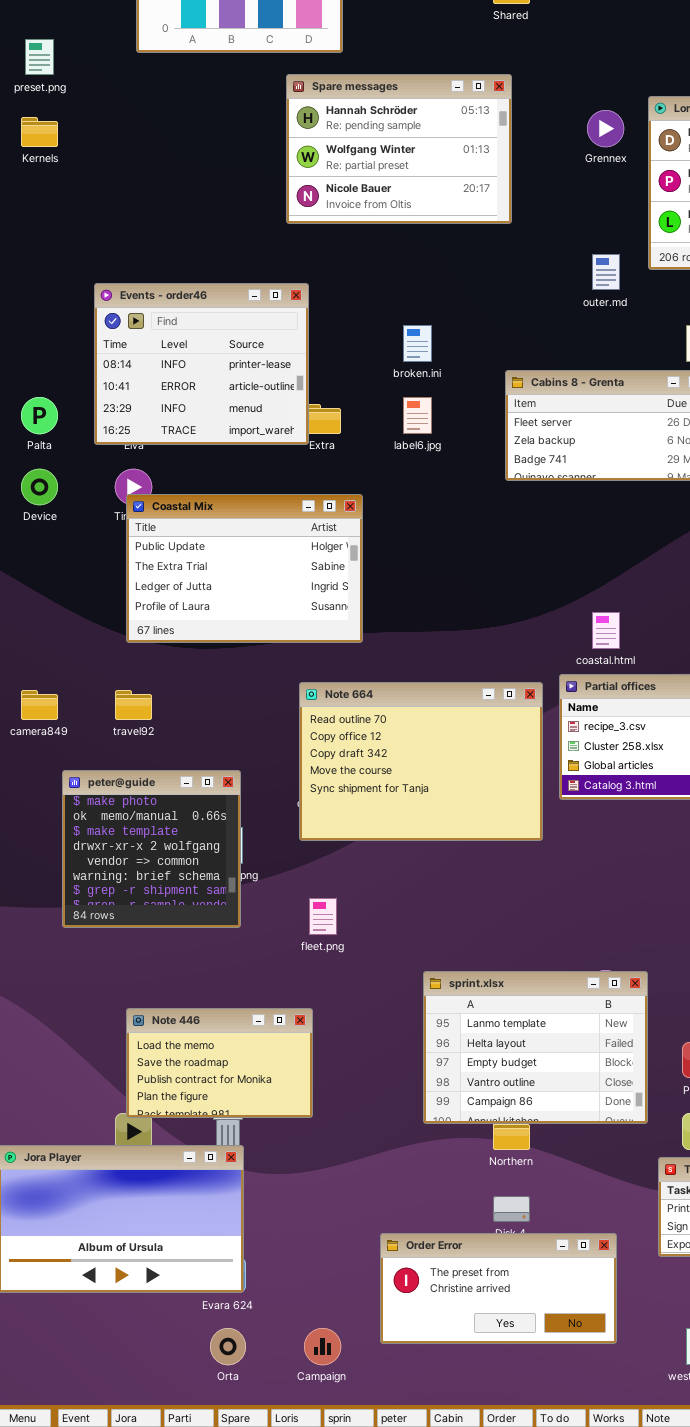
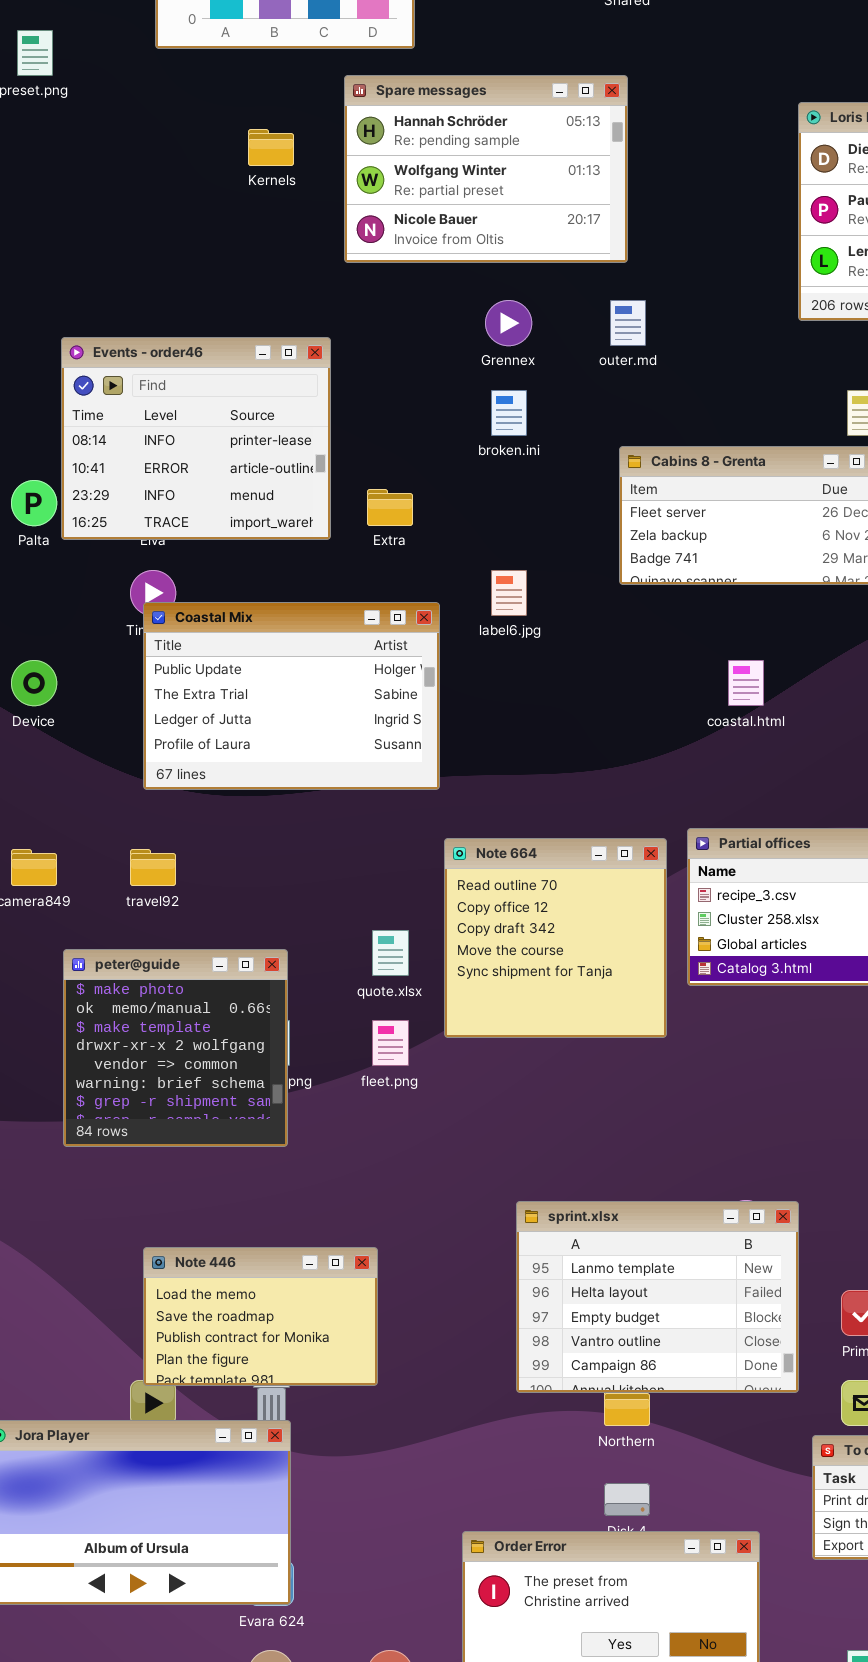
Grennex: [587,110,624,147] -> [485,300,532,346], moved
Kernels: [21,117,58,147] -> [248,129,294,166], moved
outer.md: [592,254,620,290] -> [610,300,646,346], moved
Events - order46: [94,283,309,445] -> [61,337,331,540], moved
label6.jpg: [403,397,432,434] -> [491,570,527,616], moved
Device: [21,469,58,505] -> [11,660,57,706], moved
coastal.html: [592,612,620,649] -> [728,660,764,706], moved
Note 664: [299,682,543,841] -> [444,838,667,1038], resized
fleet.png: [309,898,337,935] -> [372,1020,409,1066], moved

